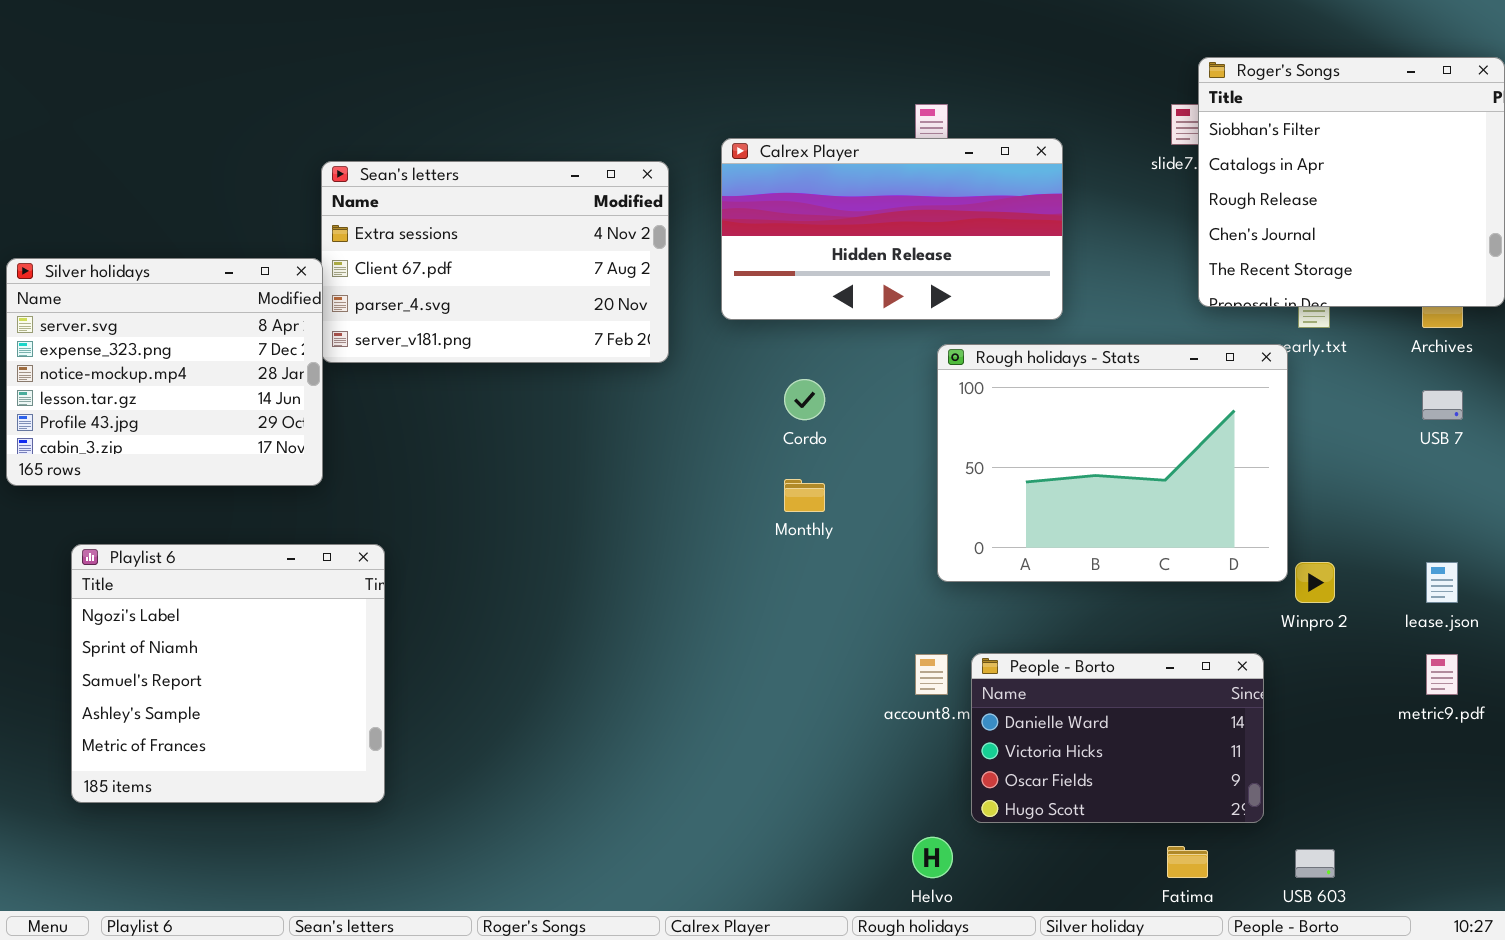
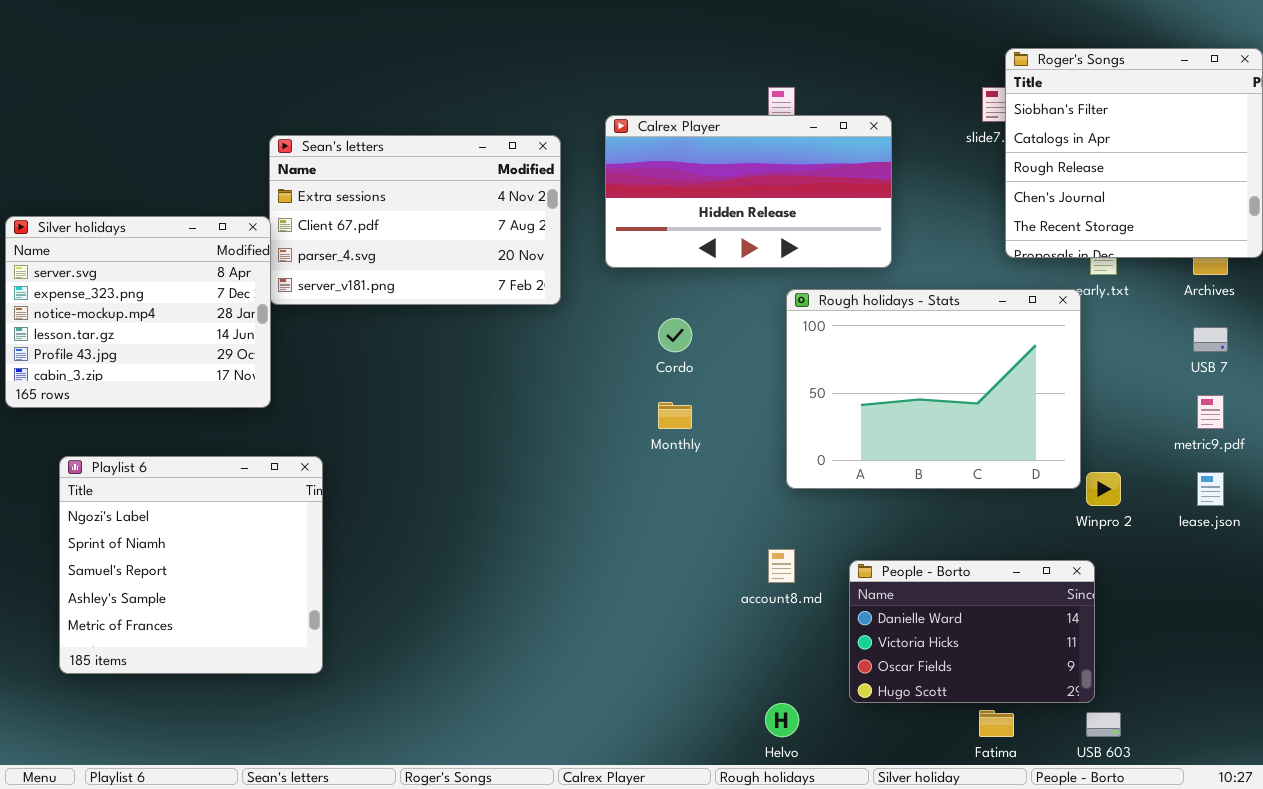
People - Borto: [971,653,1264,823] -> [849,560,1095,703], moved
metric9.pdf: [1426,654,1458,695] -> [1197,395,1224,429], moved

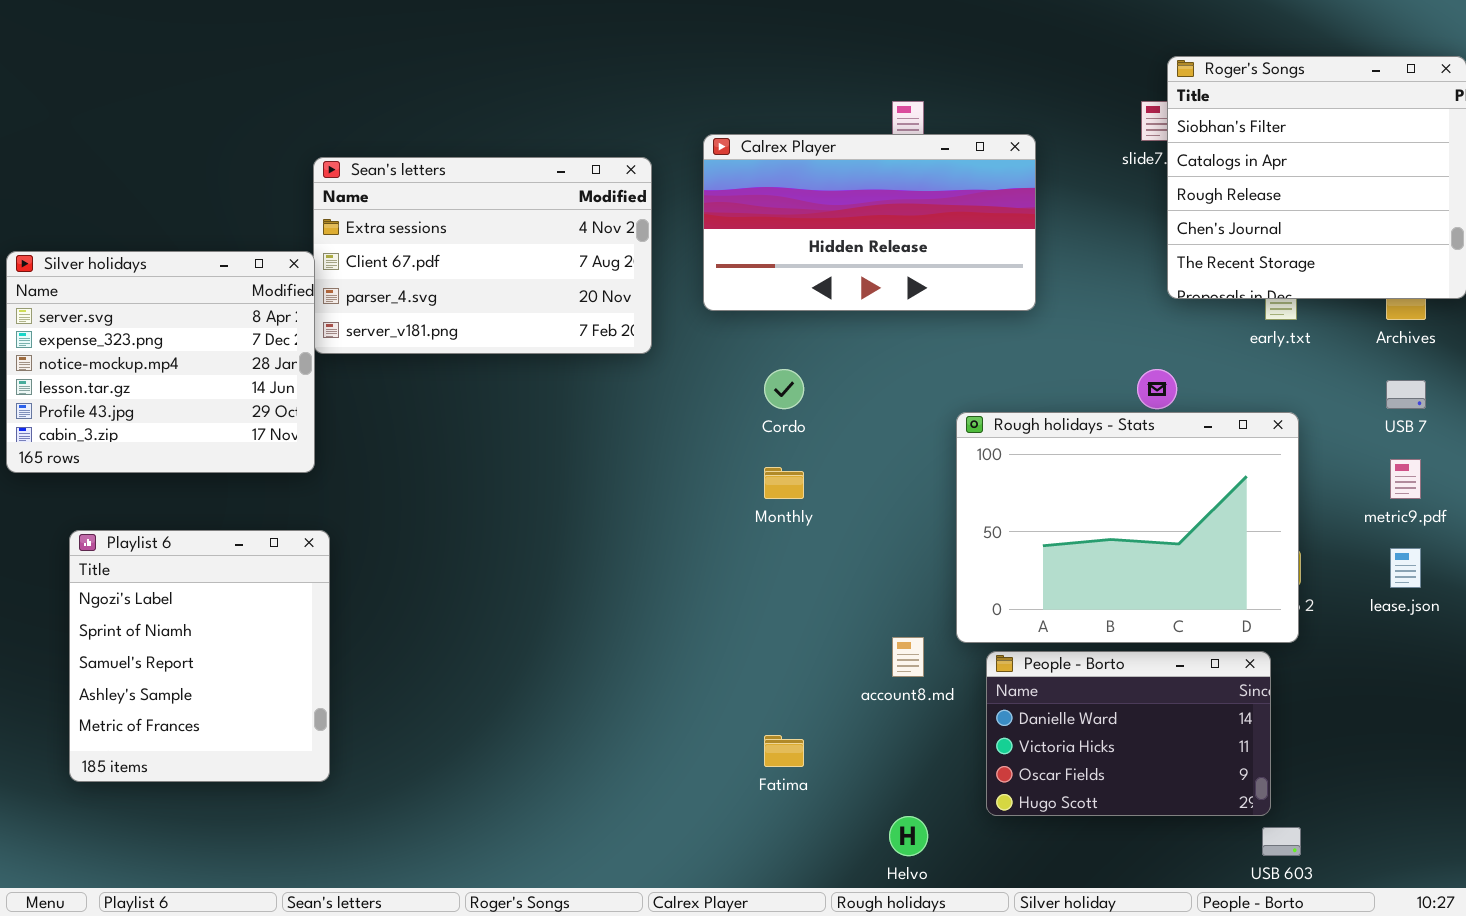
Rough holidays - Stats: [786,289,1081,489] -> [956,412,1299,643], moved
Playlist 6: [59,456,323,674] -> [69,530,330,782], resized
Fatima: [979,710,1014,737] -> [764,735,804,767], moved

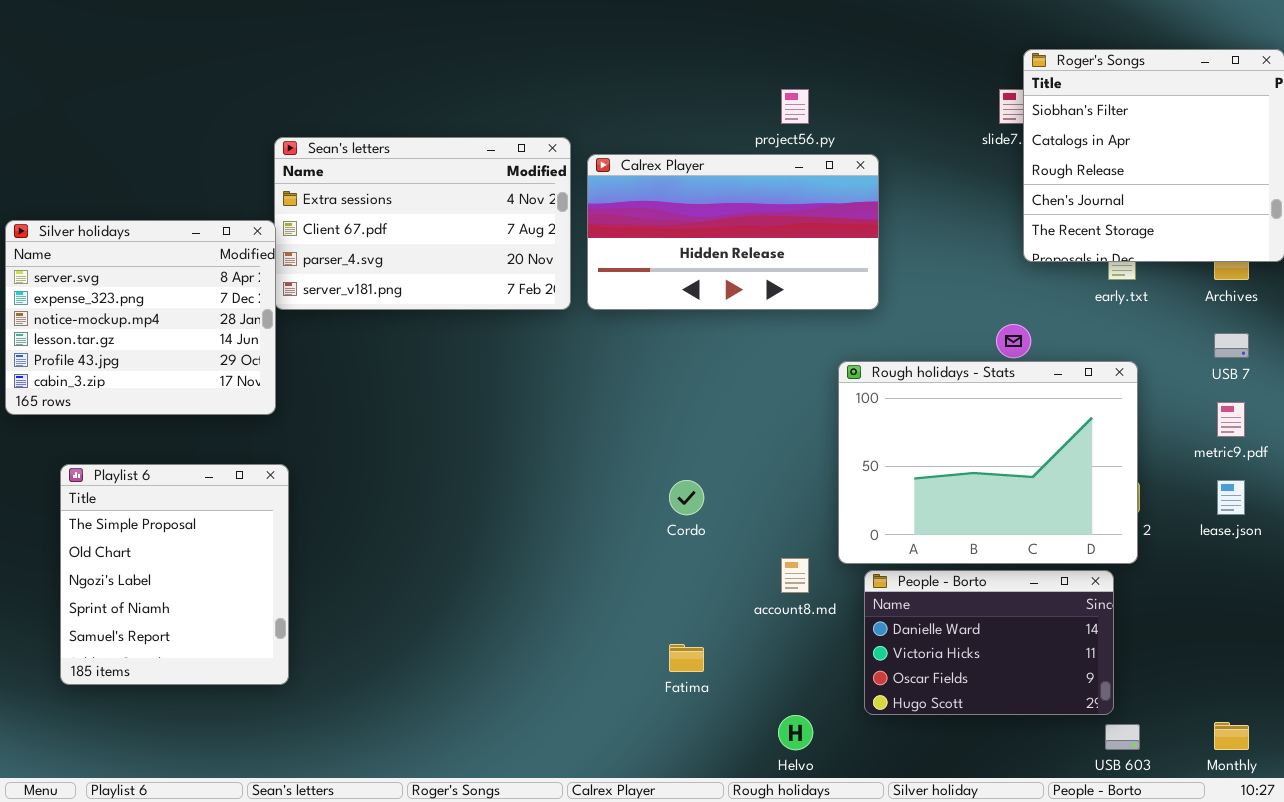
Calrex Player: [703,134,1036,311] -> [587,154,879,310], moved
Cordo: [764,369,804,409] -> [669,480,704,515], moved
Monthly: [764,467,804,499] -> [1214,722,1249,750], moved
Playlist 6: [69,530,330,782] -> [60,464,289,685], scrolled up 2 rows

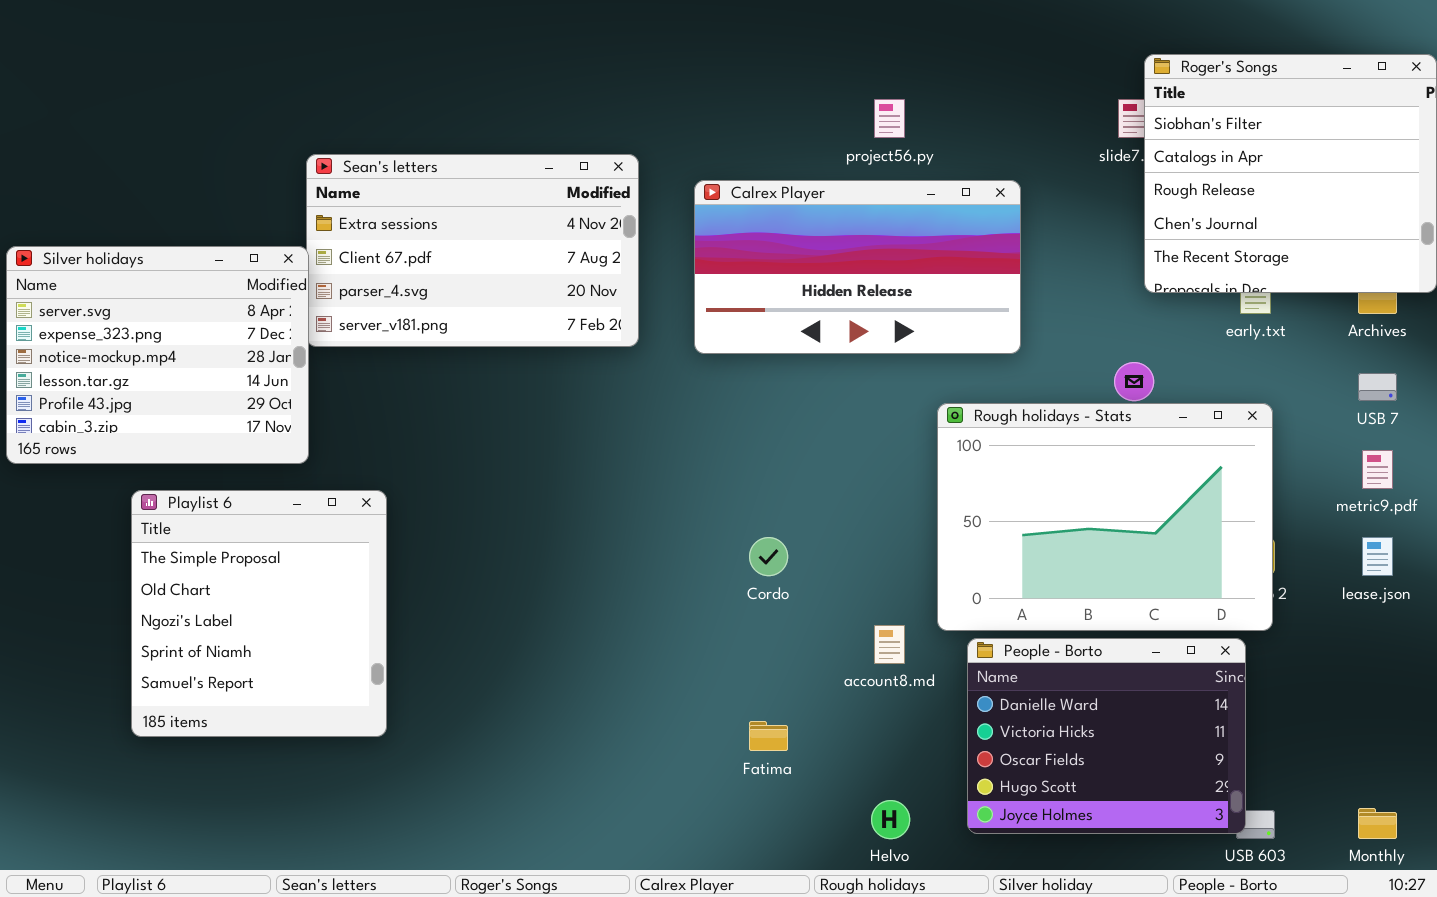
Calrex Player: [587,154,879,310] -> [694,180,1021,354], moved
Playlist 6: [60,464,289,685] -> [131,490,387,737], moved
People - Borto: [864,570,1114,715] -> [967,638,1246,834], resized

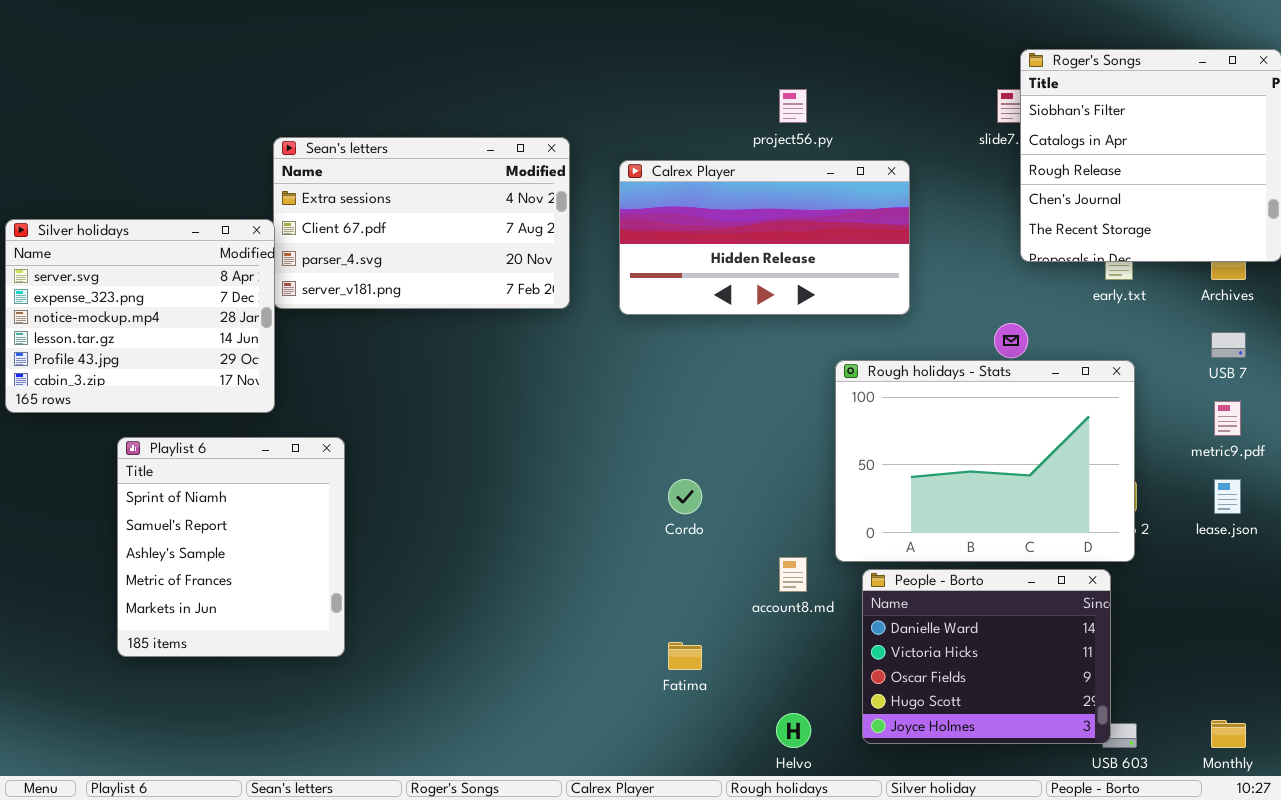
Playlist 6: [131,490,387,737] -> [117,437,345,657], scrolled down 3 rows

